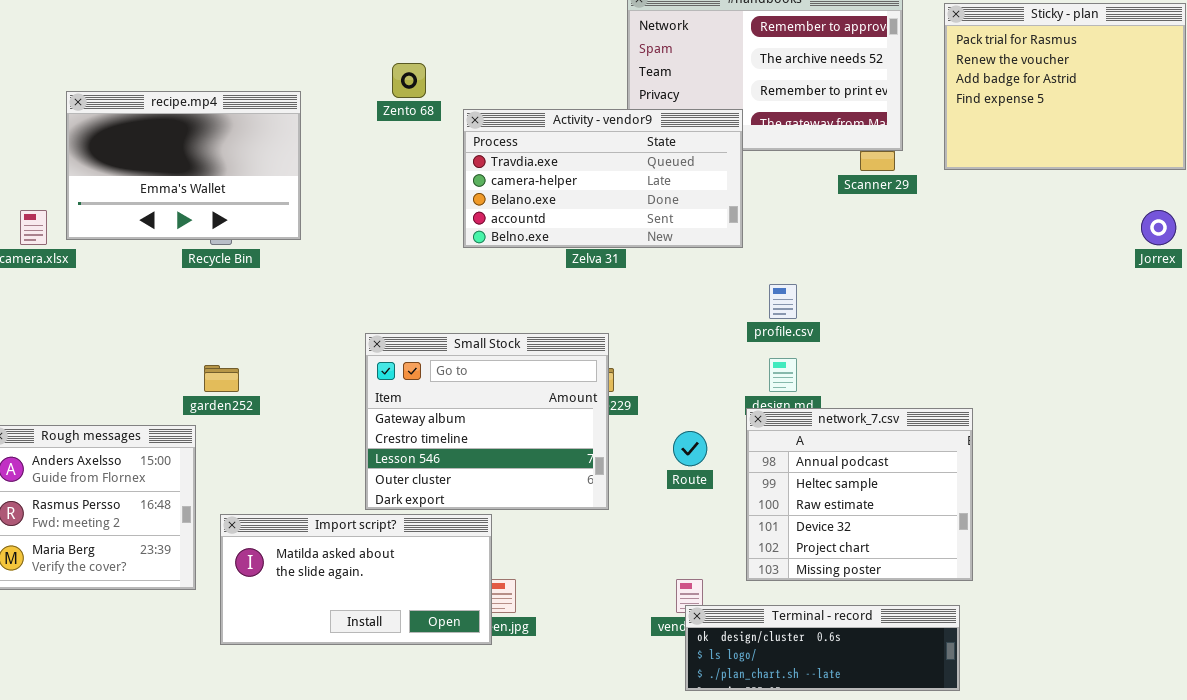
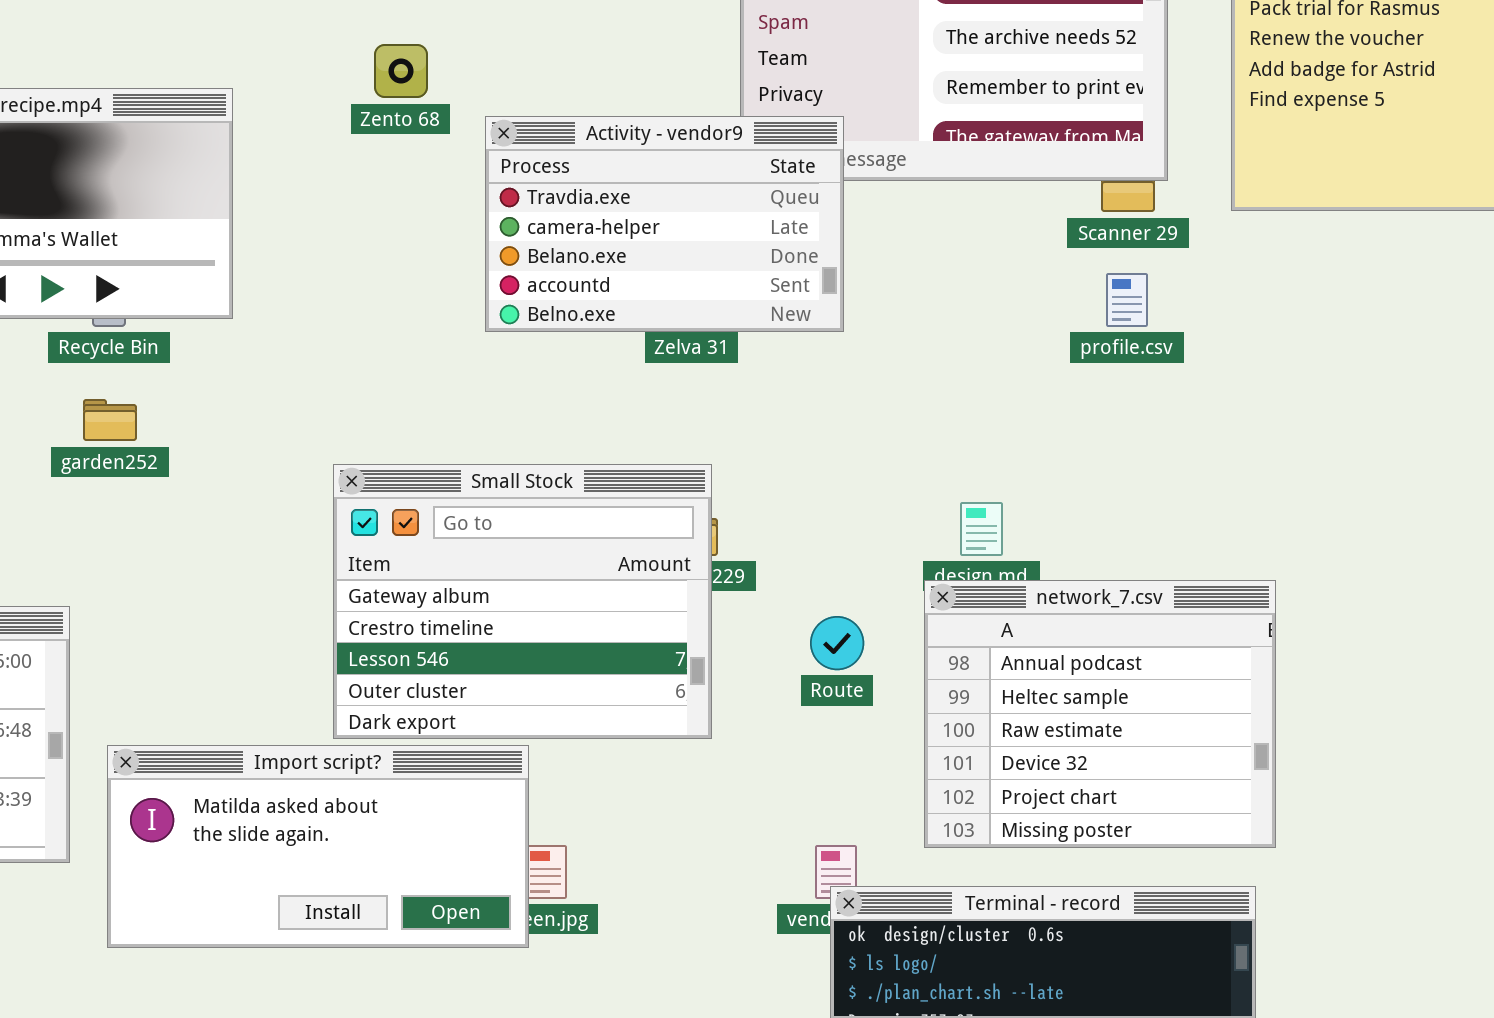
Activity - vendor9: [463,109,743,248] -> [485,116,844,332], resized
profile.csv: [769,284,797,319] -> [1106,273,1148,327], moved
garden252: [204,365,239,392] -> [83,399,137,441], moved

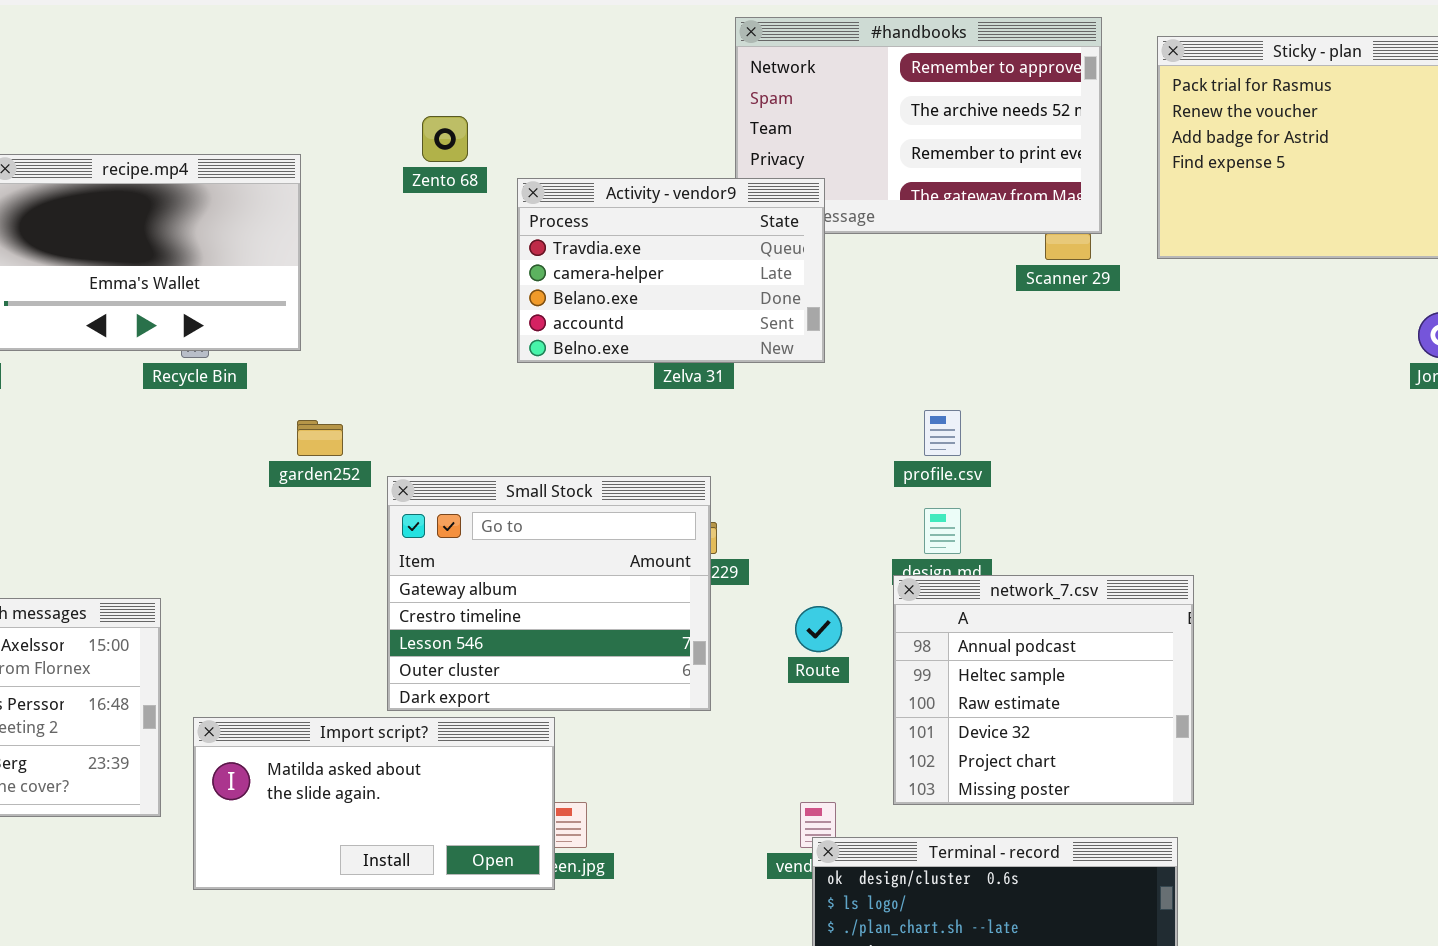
profile.csv: [1106,273,1148,327] -> [924,410,961,456], moved
garden252: [83,399,137,441] -> [297,420,343,456], moved

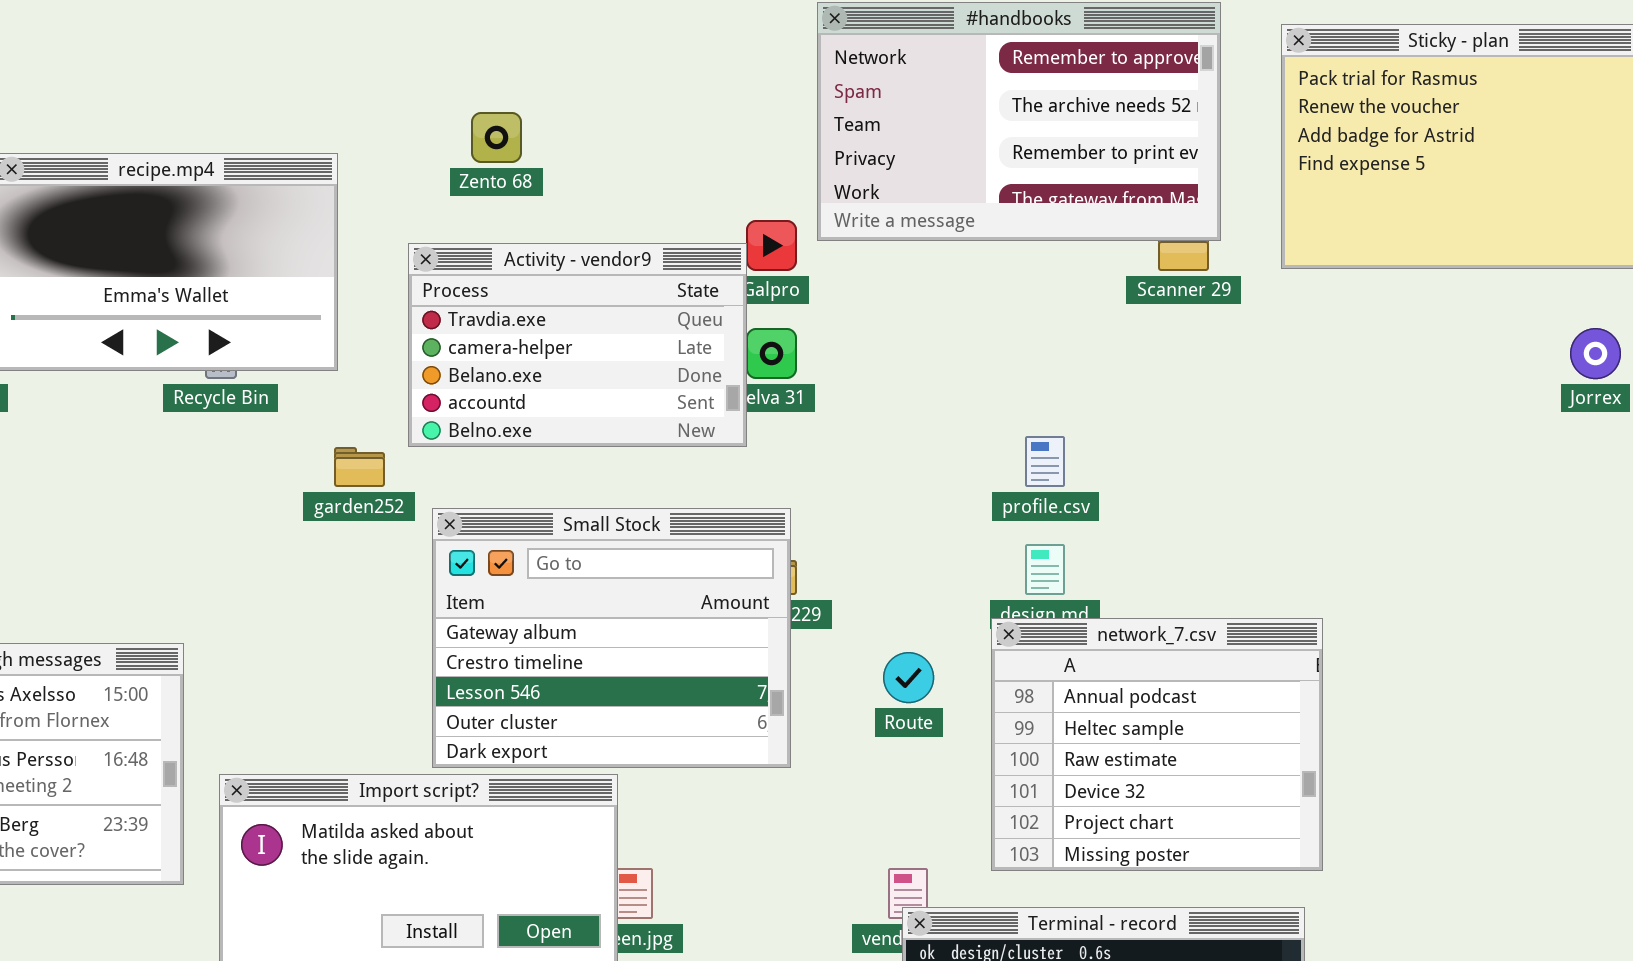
Activity - vendor9: [517,178,825,363] -> [408,243,747,447], moved

